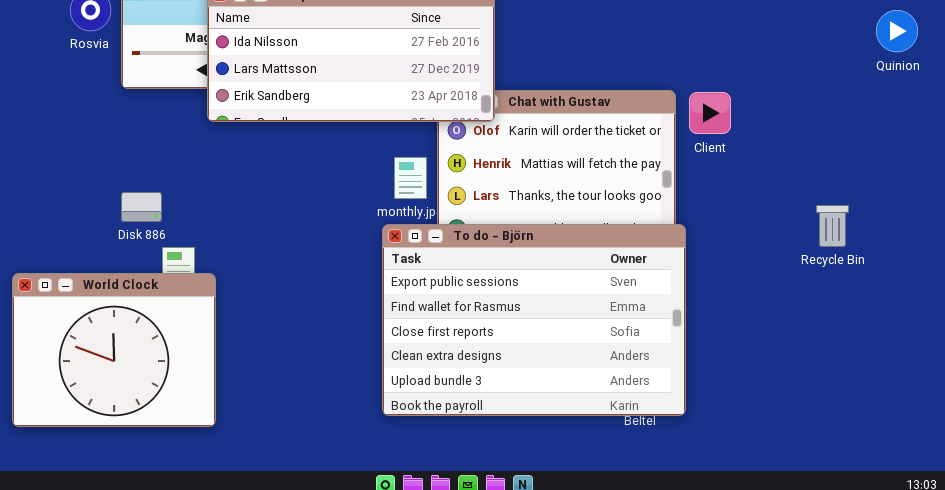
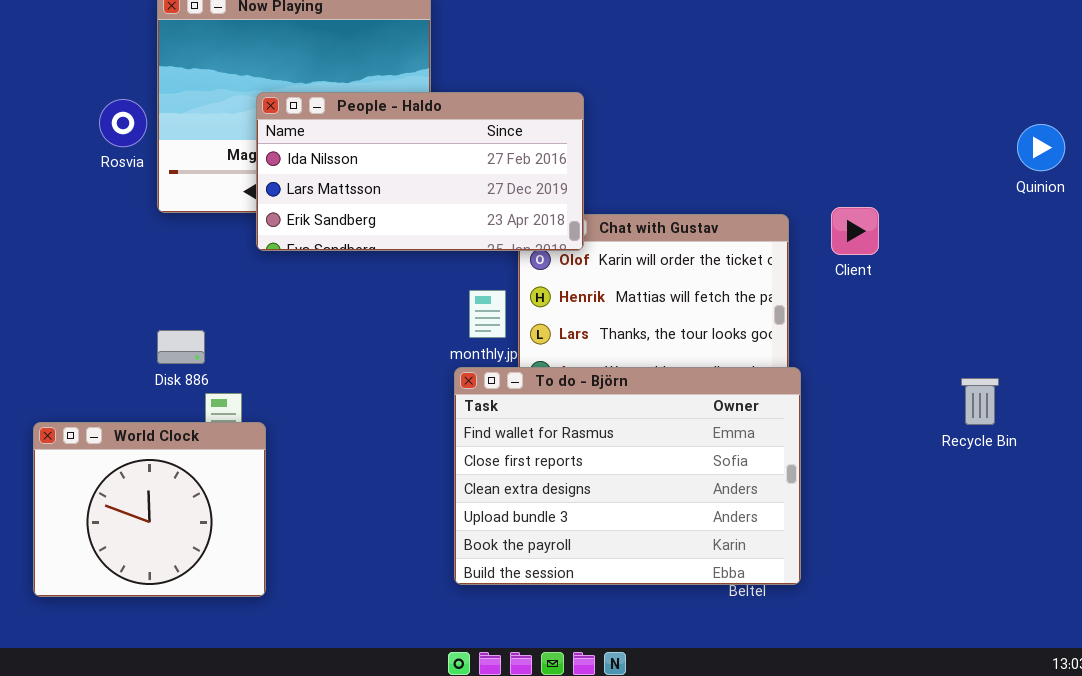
Client: [689,92,731,134] -> [831,207,879,255], moved
Recycle Bin: [816,205,849,247] -> [961,378,999,425], moved
To do - Björn: [382,224,686,416] -> [454,367,801,585], scrolled down 1 row

